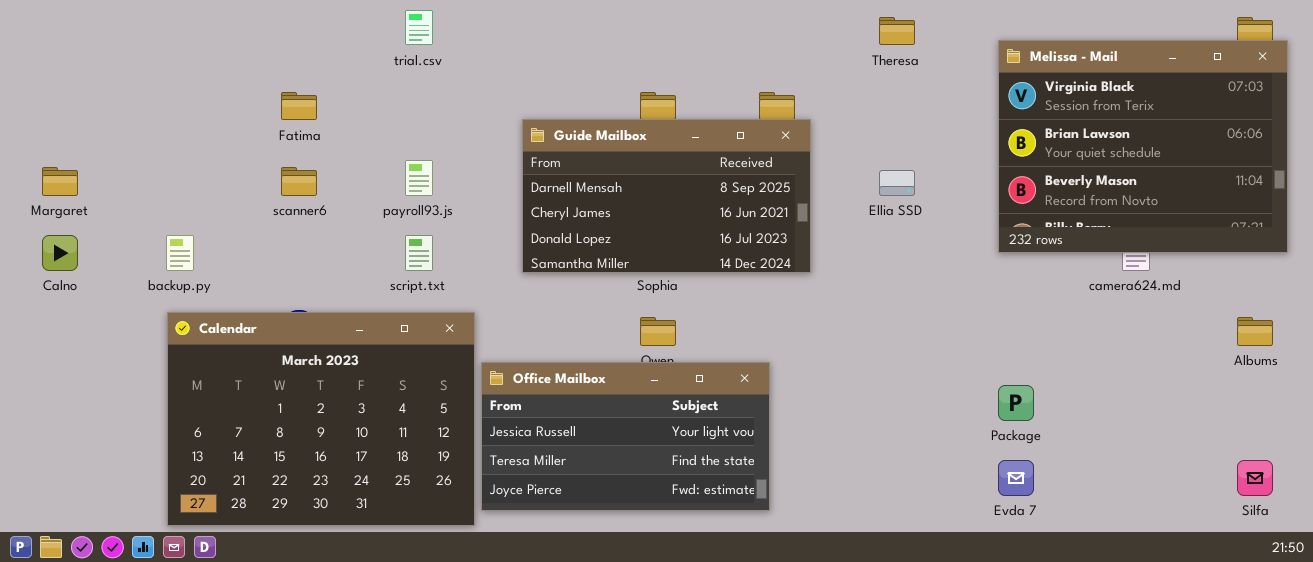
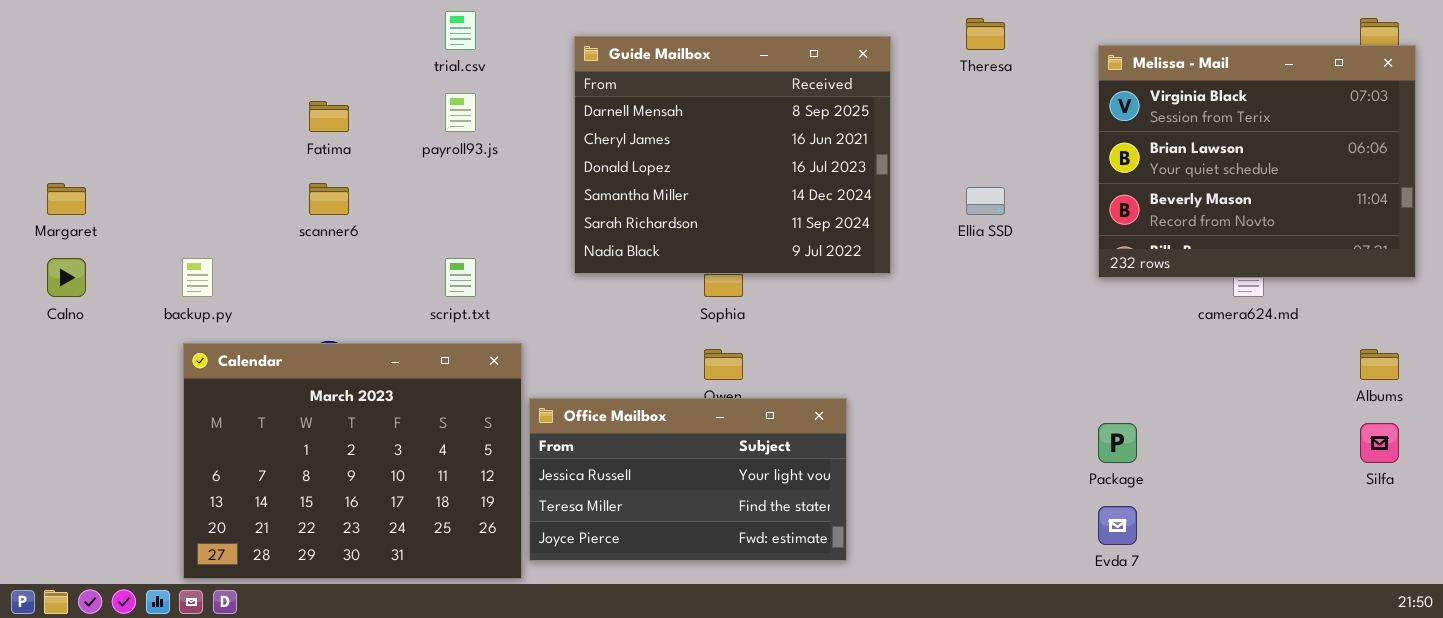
Guide Mailbox: [522,119,811,273] -> [574,36,891,274], moved, resized
payroll93.js: [405,160,433,196] -> [445,93,476,132], moved
Silfa: [1237,460,1273,496] -> [1360,423,1399,463], moved

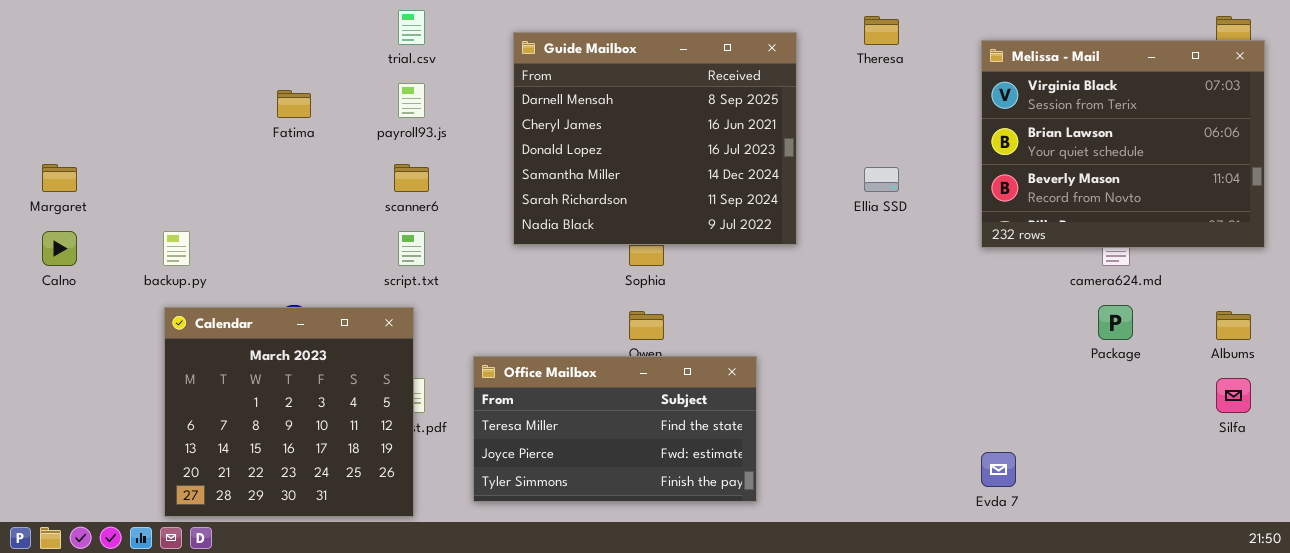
scanner6: [309,183,349,215] -> [394,164,429,192], moved
Calendar: [183,343,522,579] -> [164,307,414,517], resized
Office Mailbox: [529,398,847,561] -> [473,356,757,502], scrolled down 1 row
Package: [1098,423,1137,463] -> [1098,305,1133,340], moved

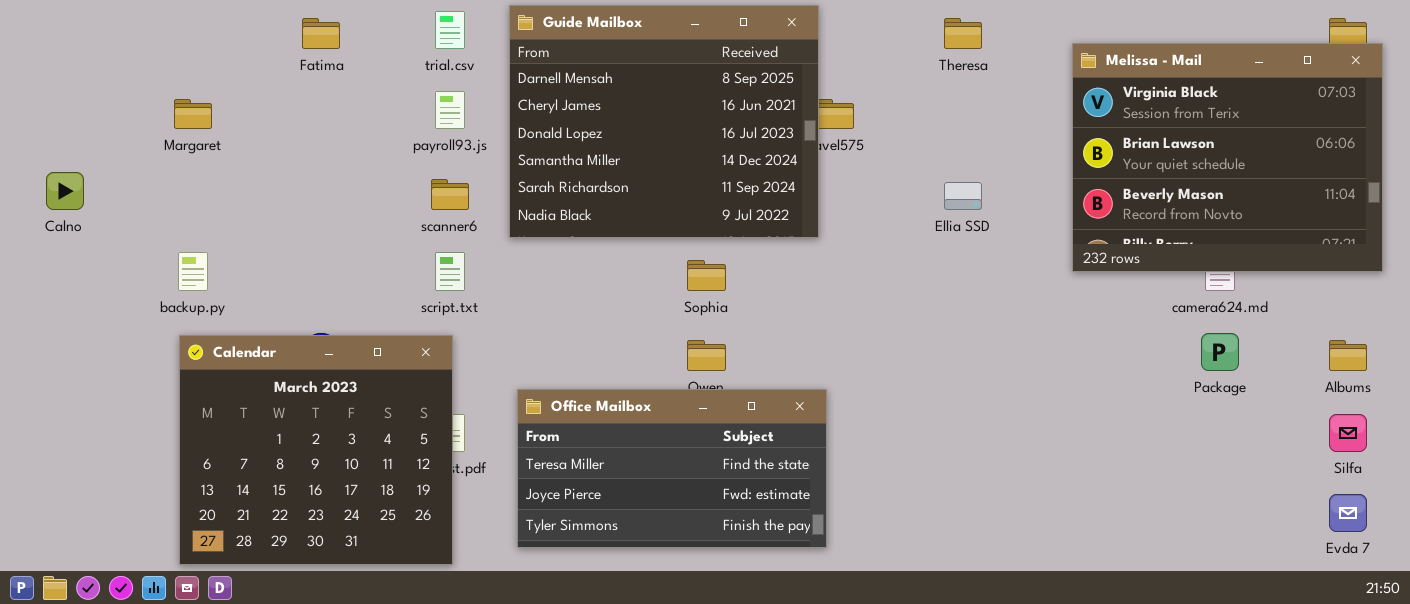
Guide Mailbox: [513,32,797,245] -> [509,5,819,238], moved
Fatima: [277,90,311,118] -> [302,18,340,49], moved
Margaret: [42,164,77,192] -> [174,99,212,129], moved
Calno: [42,231,77,266] -> [46,172,84,210], moved
Evda 7: [981,452,1016,487] -> [1329,494,1367,532], moved

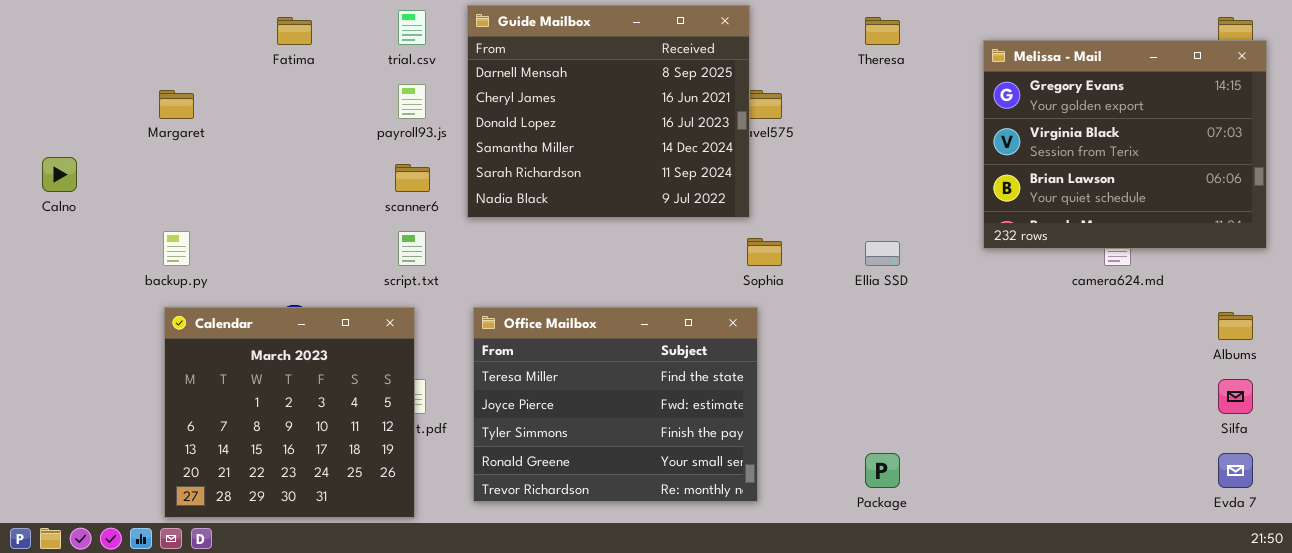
Melissa - Mail: [1072,43,1383,272] -> [983,40,1267,249], scrolled up 1 row
Ellia SSD: [944,182,982,210] -> [865,241,900,266], moved
Sophia: [687,260,726,291] -> [747,238,782,266], moved
Package: [1201,333,1239,371] -> [865,453,900,488], moved
Office Mailbox: [517,389,827,548] -> [473,307,758,502], resized

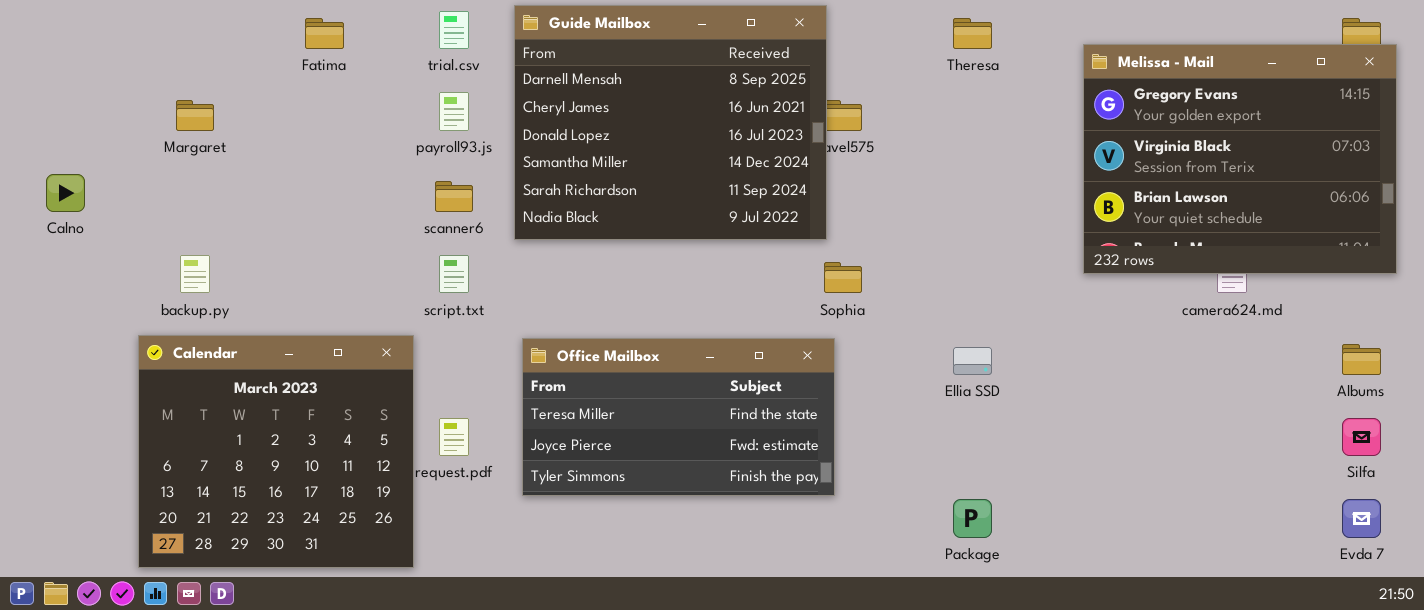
Ellia SSD: [865,241,900,266] -> [953,347,992,375], moved
Calendar: [164,307,415,518] -> [138,335,414,568], moved
Office Mailbox: [473,307,758,502] -> [522,338,835,496], resized

